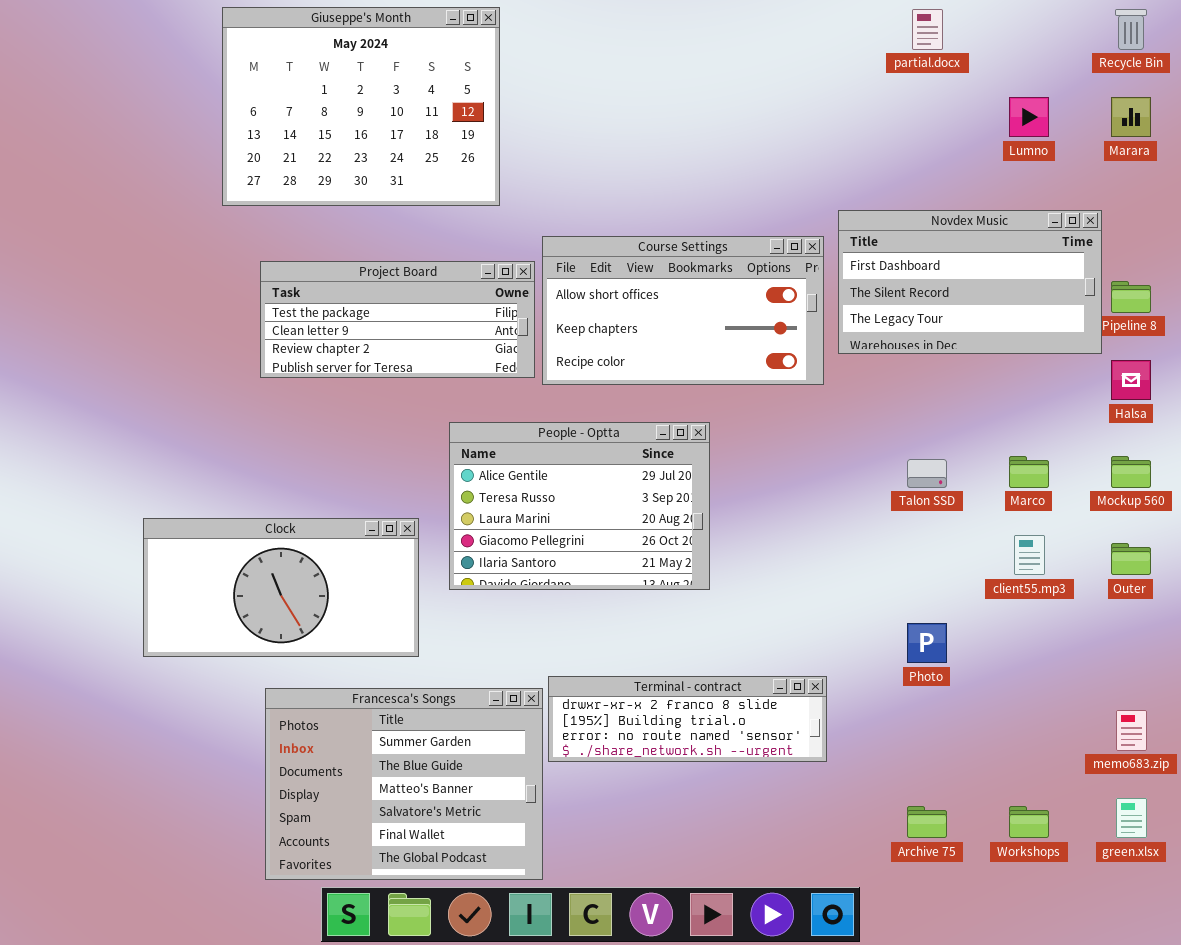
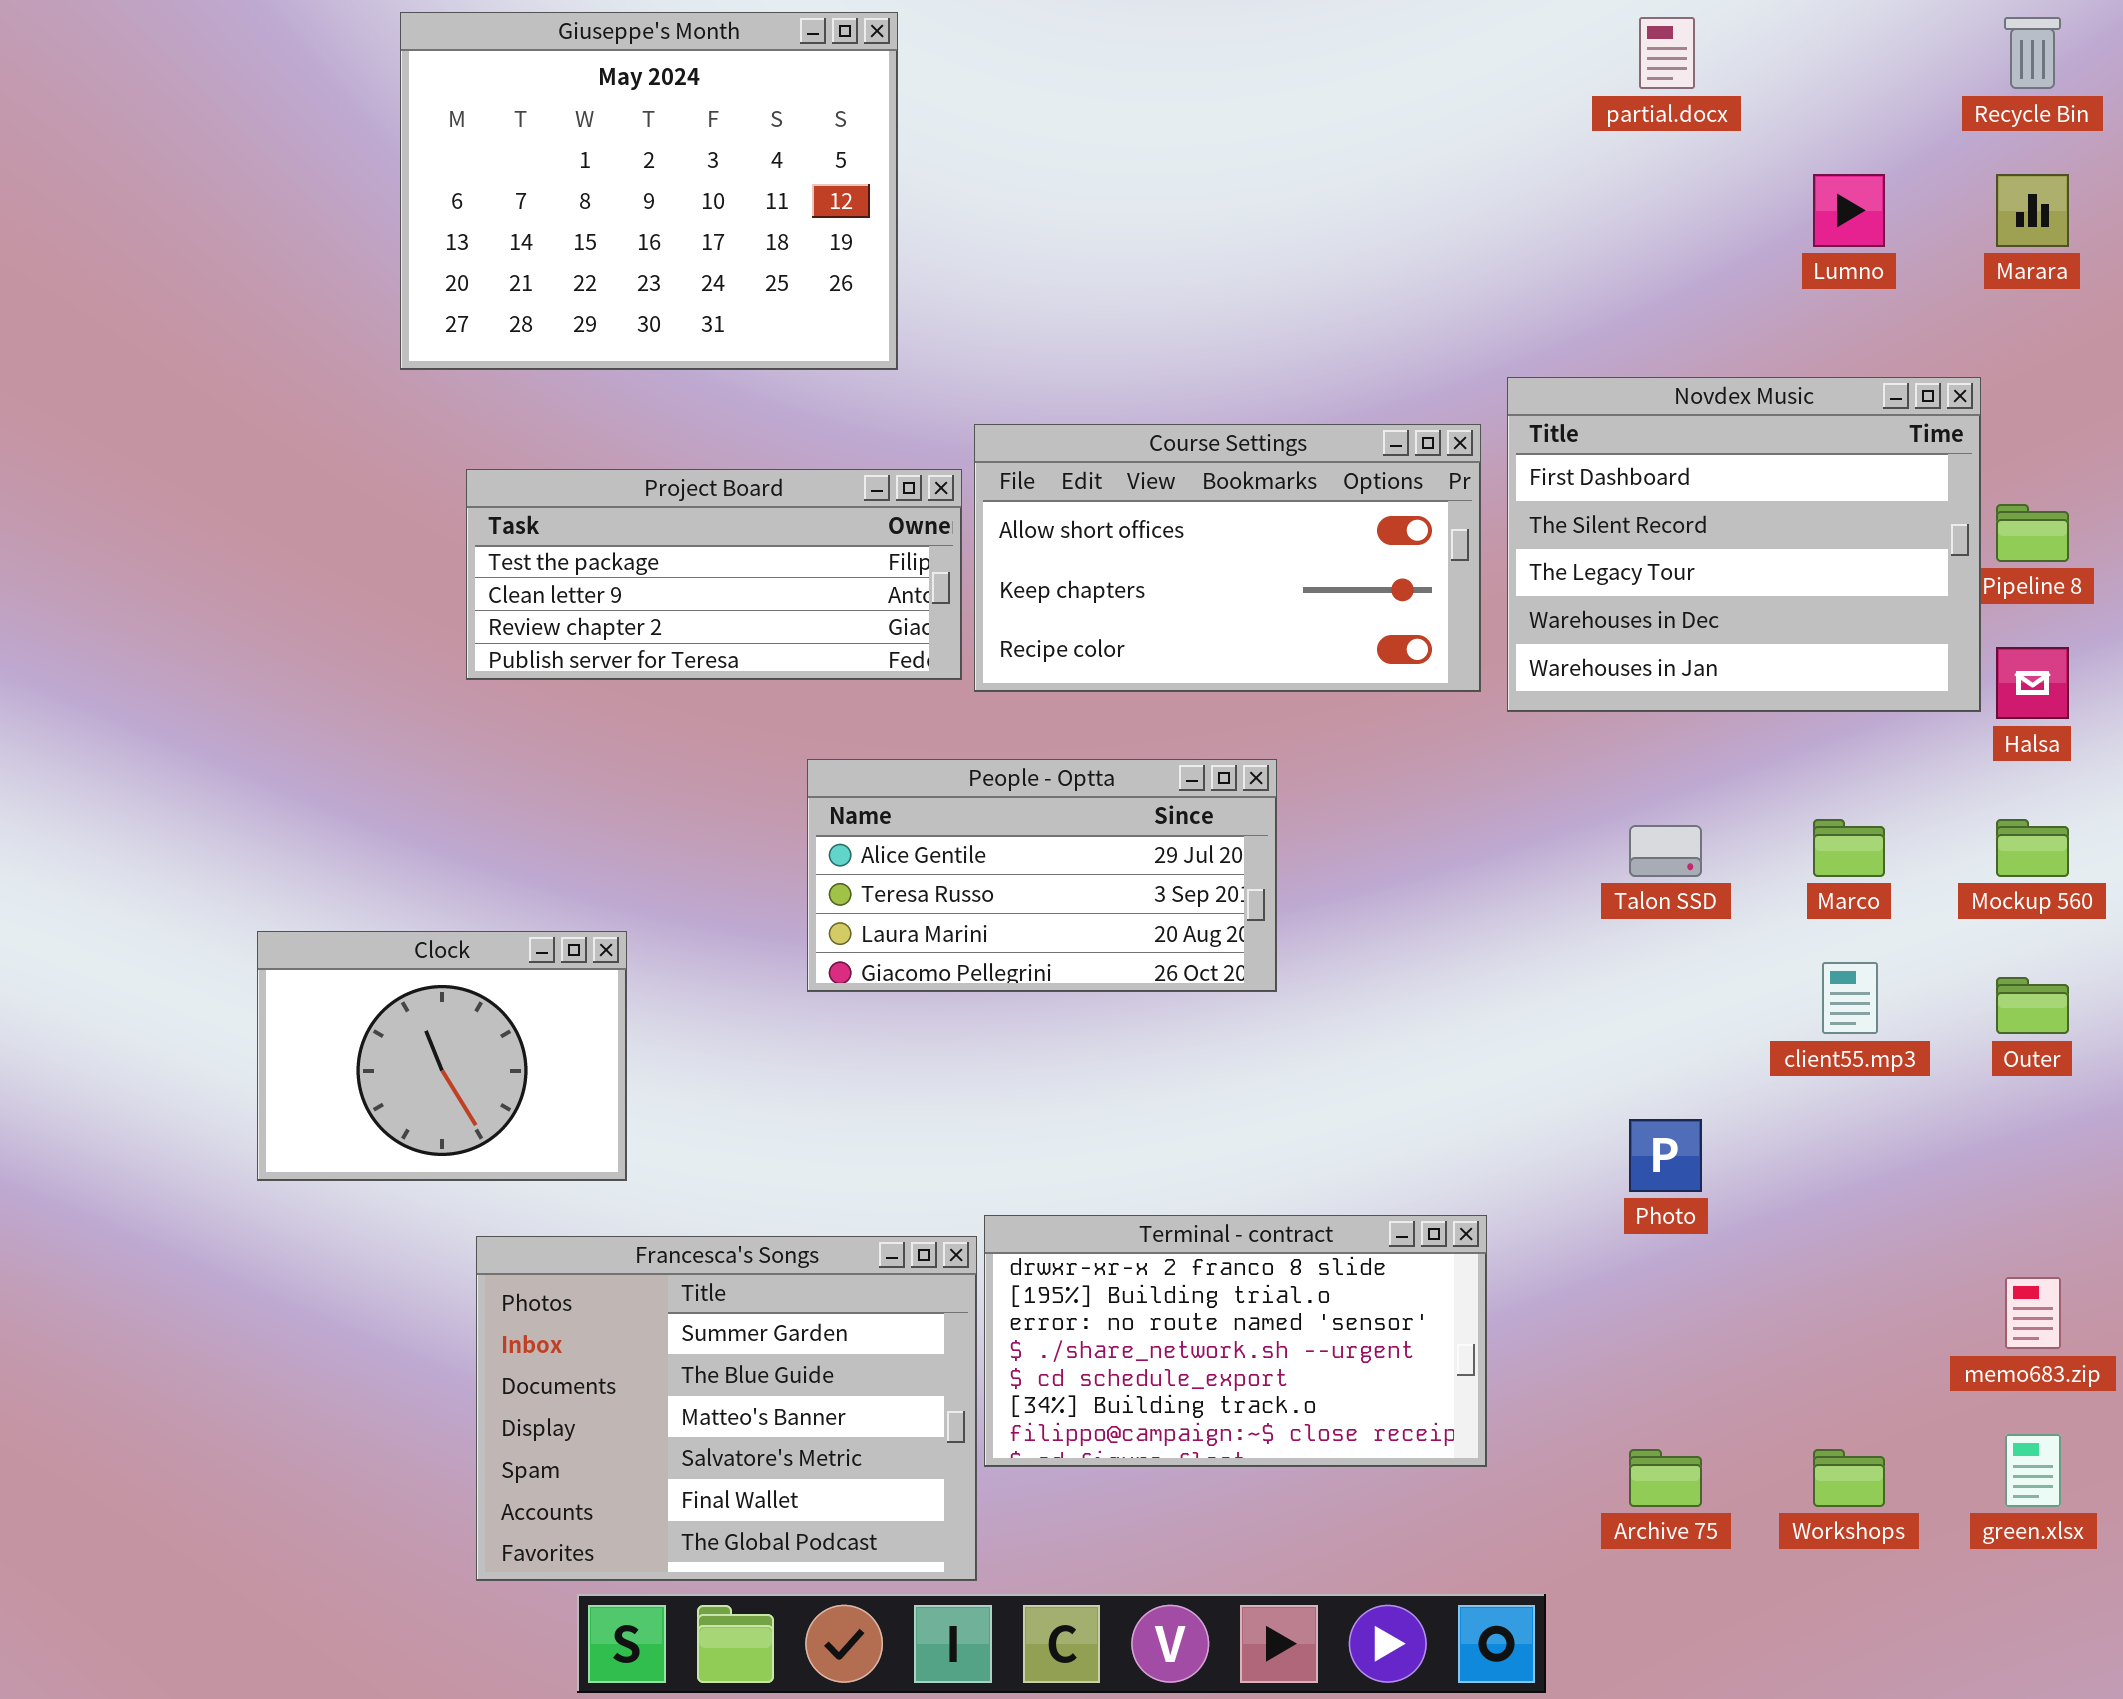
Novdex Music: [838,210,1102,354] -> [1507,377,1981,712], resized
People - Optta: [449,422,710,590] -> [807,759,1277,992], resized
Clock: [143,518,419,657] -> [257,931,627,1181], resized
Terminal - contract: [548,676,827,762] -> [984,1215,1487,1467], resized

